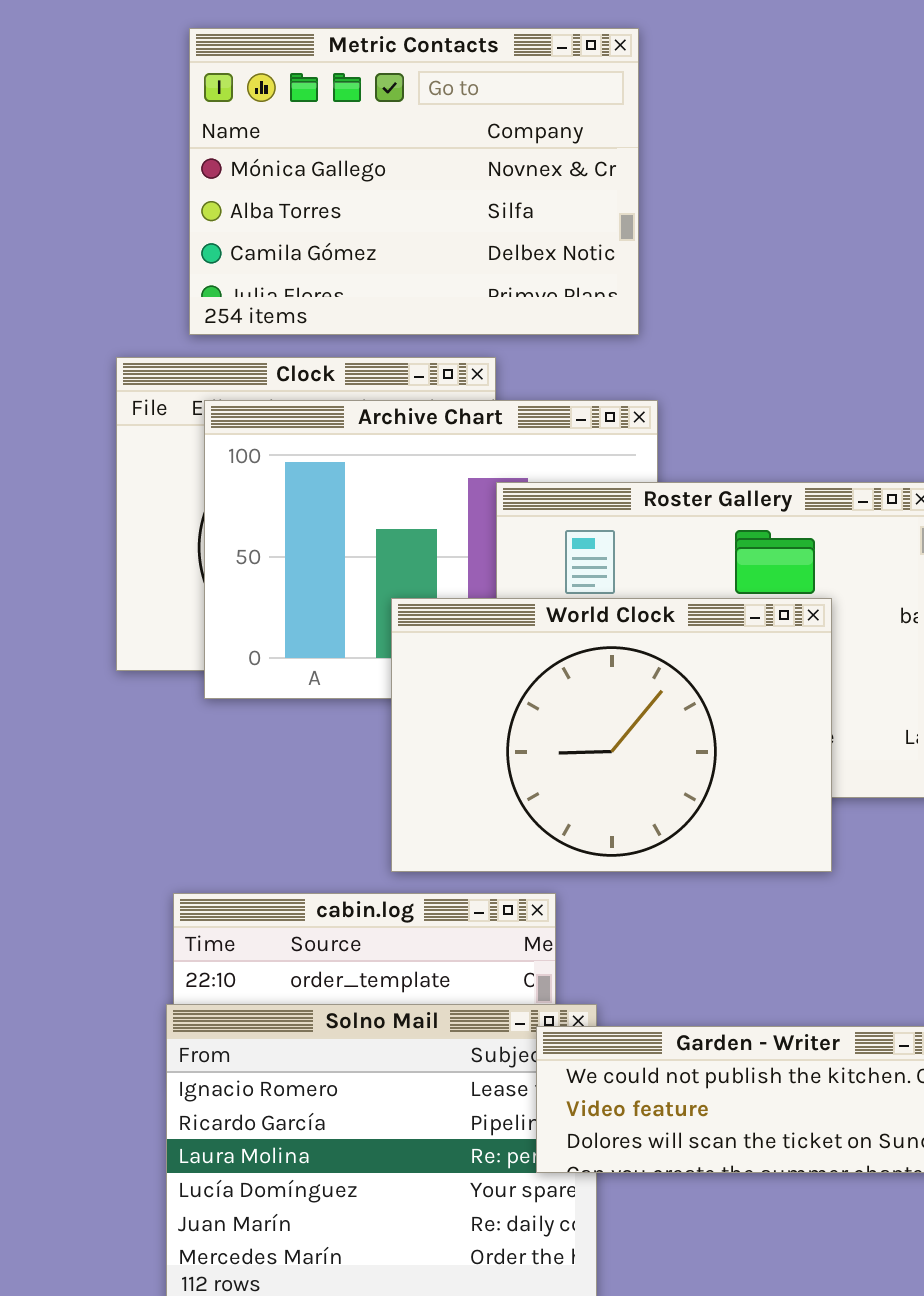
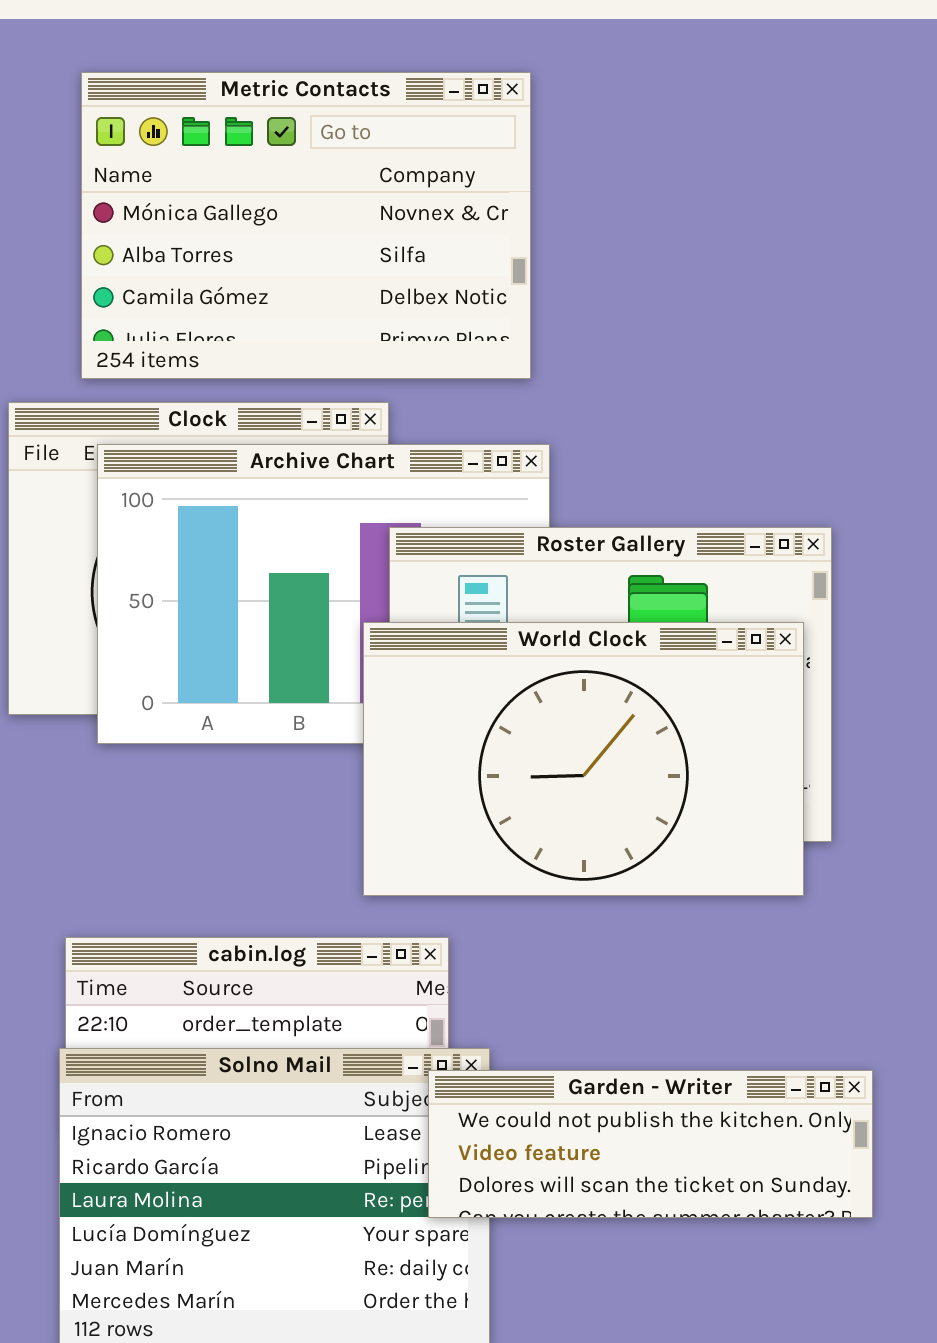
World Clock: [391,598,832,872] -> [363,622,804,896], moved

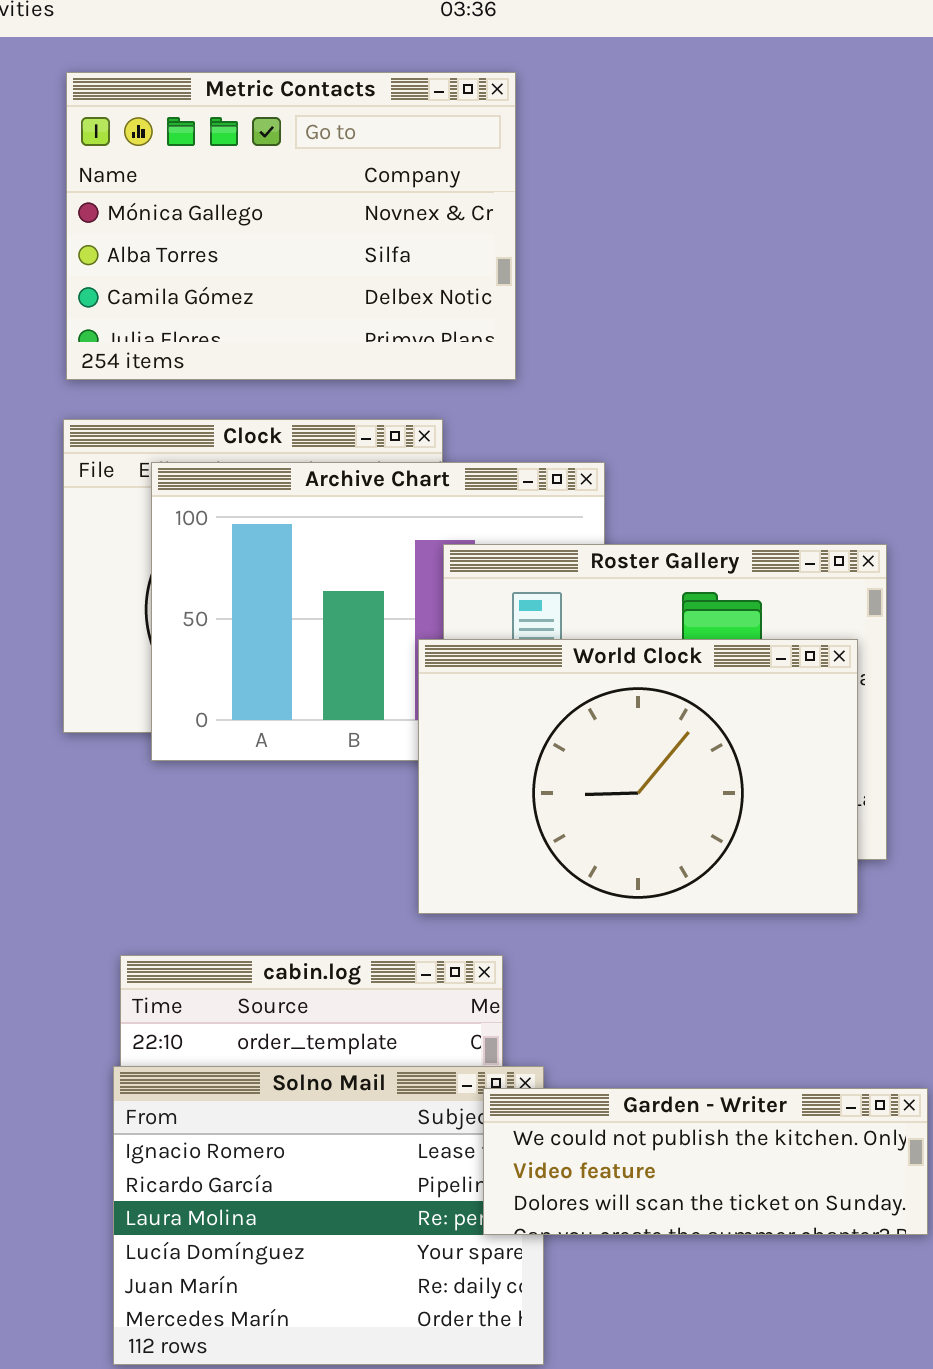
Metric Contacts: [81,72,531,379] -> [66,72,516,380], moved

